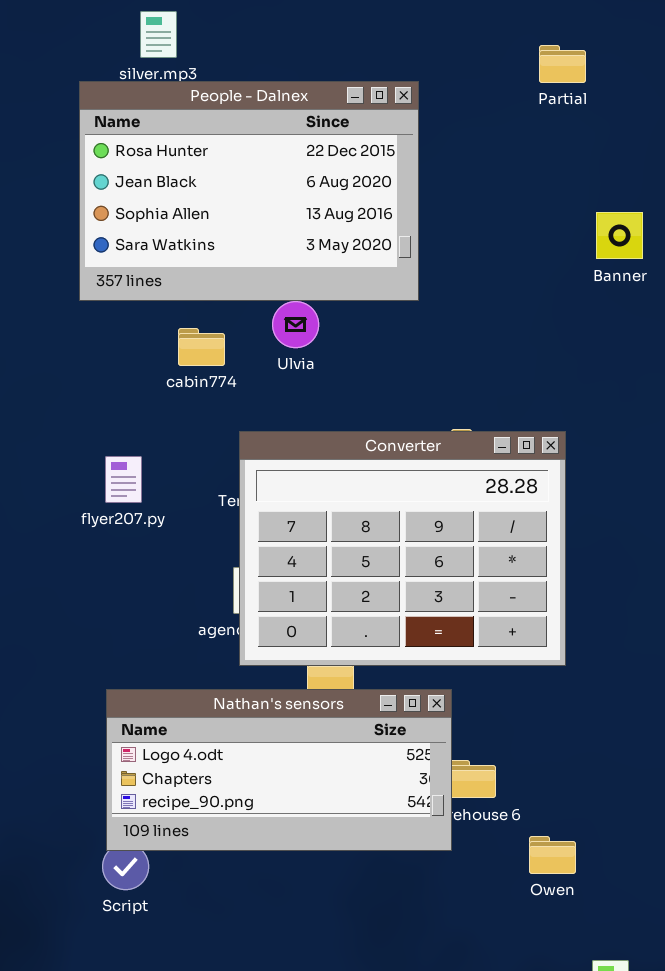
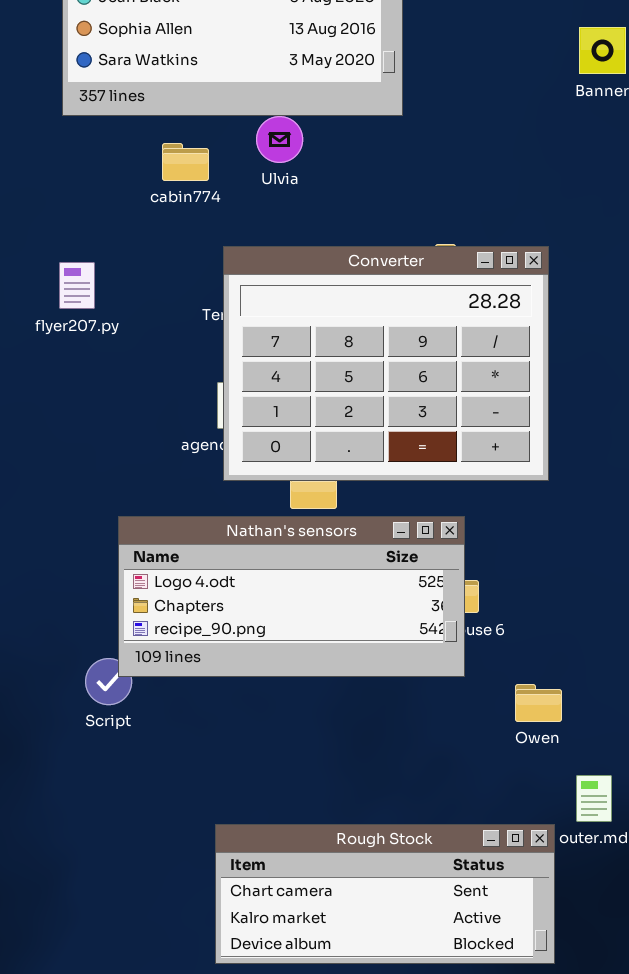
flyer207.py: [105,456,142,503] -> [59,262,95,309], moved
Nathan's sensors: [106,689,452,851] -> [118,516,465,677], moved
Owen: [529,836,576,874] -> [515,684,562,722], moved

